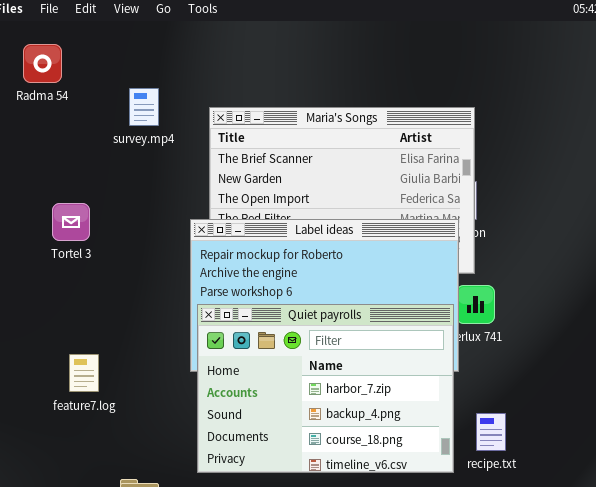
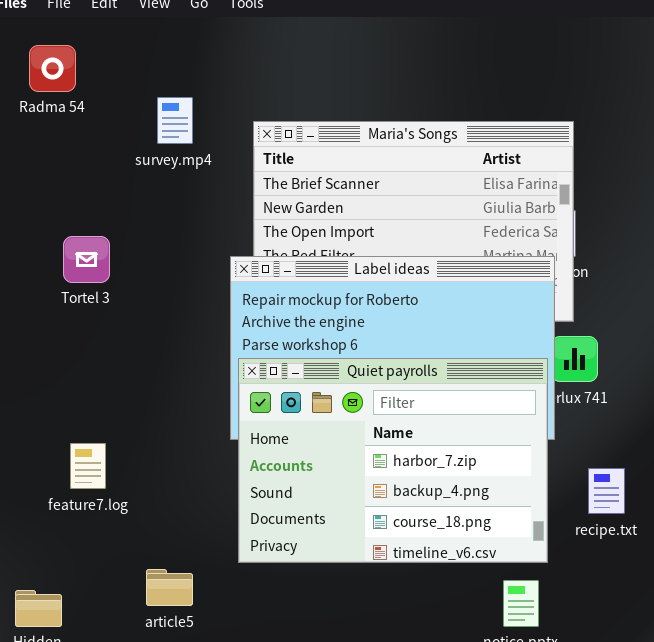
feature7.log: [69,354,99,392] -> [70,443,106,489], moved
recipe.txt: [476,413,506,451] -> [588,468,625,514], moved

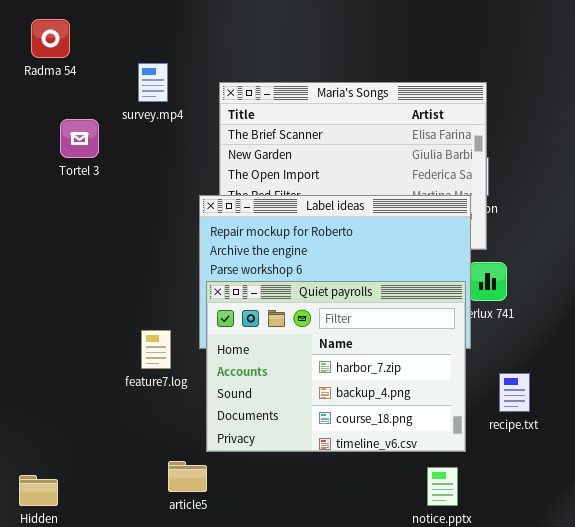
Tortel 3: [63,236,110,283] -> [60,119,99,158], moved
feature7.log: [70,443,106,489] -> [141,330,171,369], moved
article5: [146,569,193,606] -> [168,461,207,492], moved

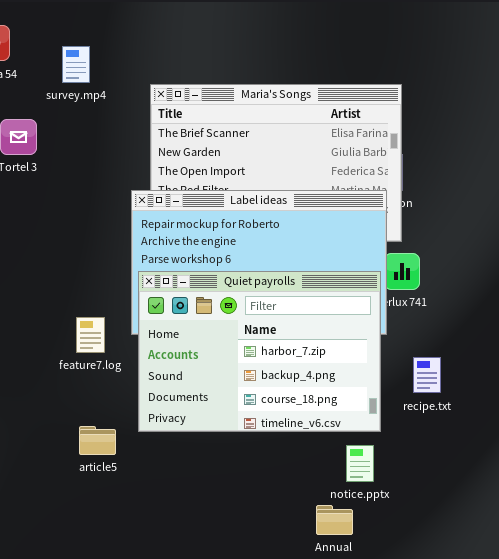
survey.mp4: [138,63,168,102] -> [62,46,90,83], moved
article5: [168,461,207,492] -> [79,426,116,455], moved

